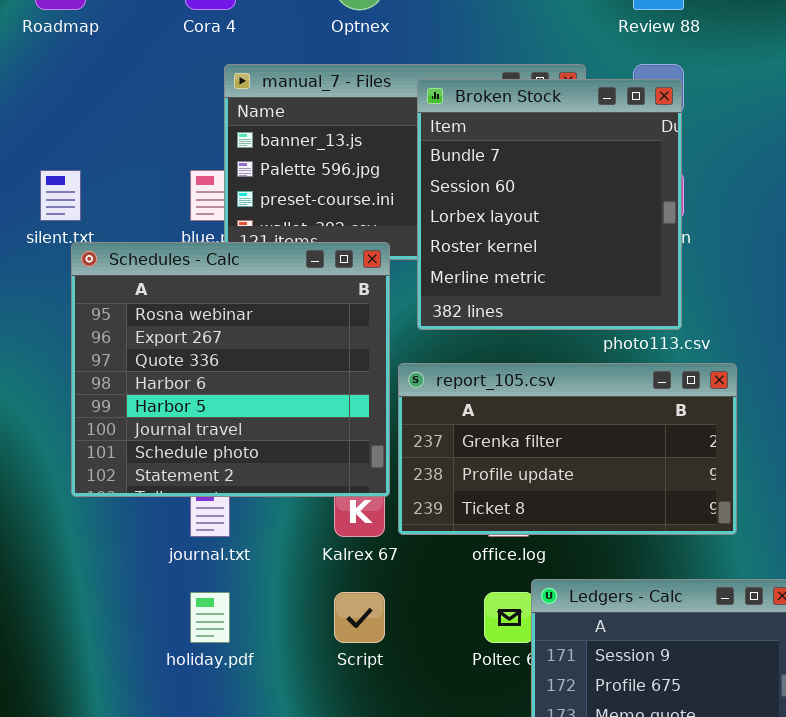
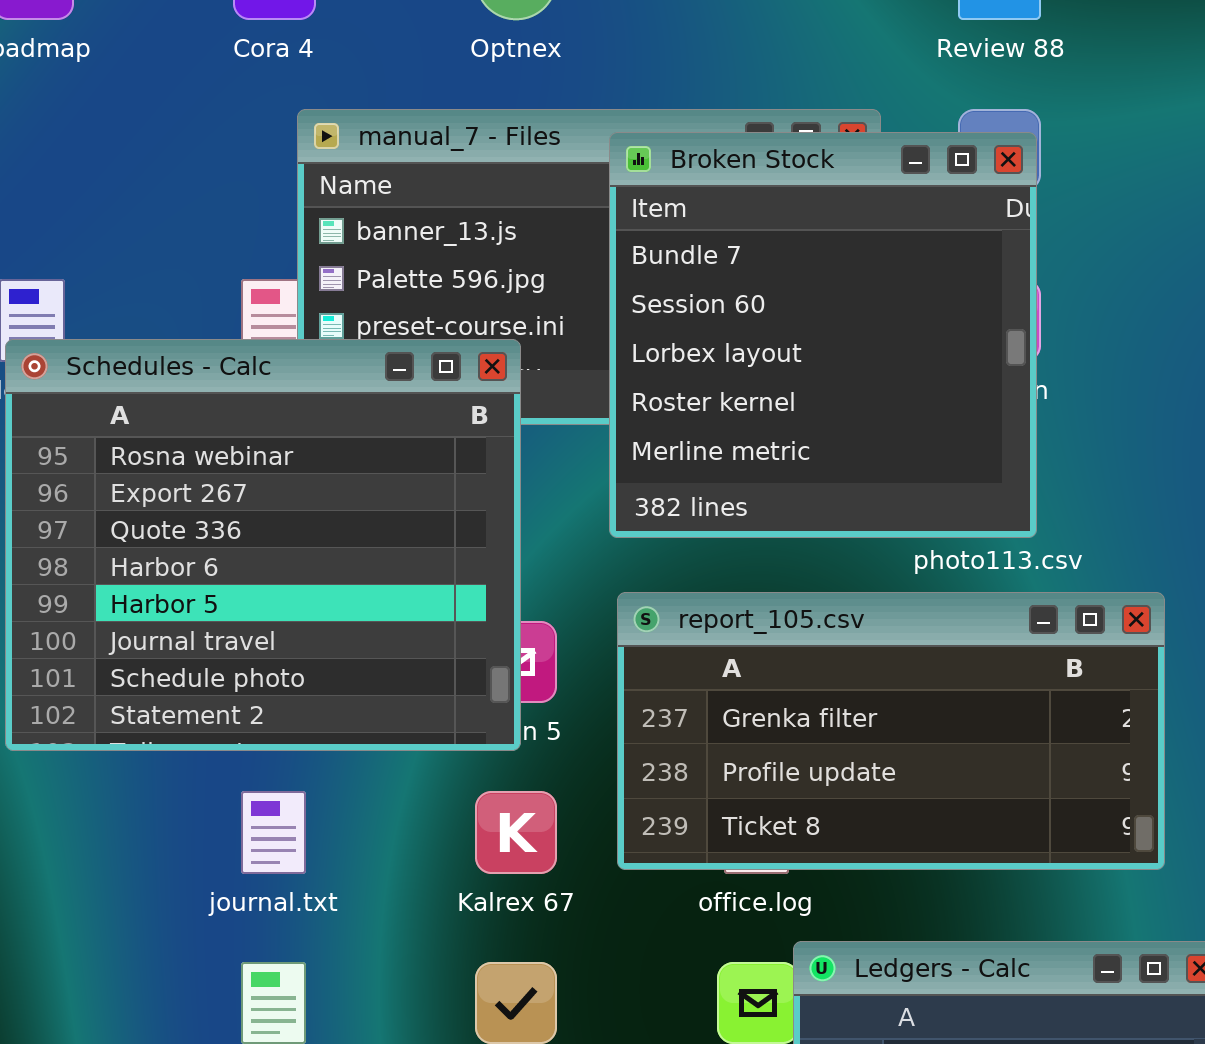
Schedules - Calc: [71,242,390,497] -> [5,339,521,751], moved
report_105.csv: [398,363,737,535] -> [617,592,1165,870], moved

